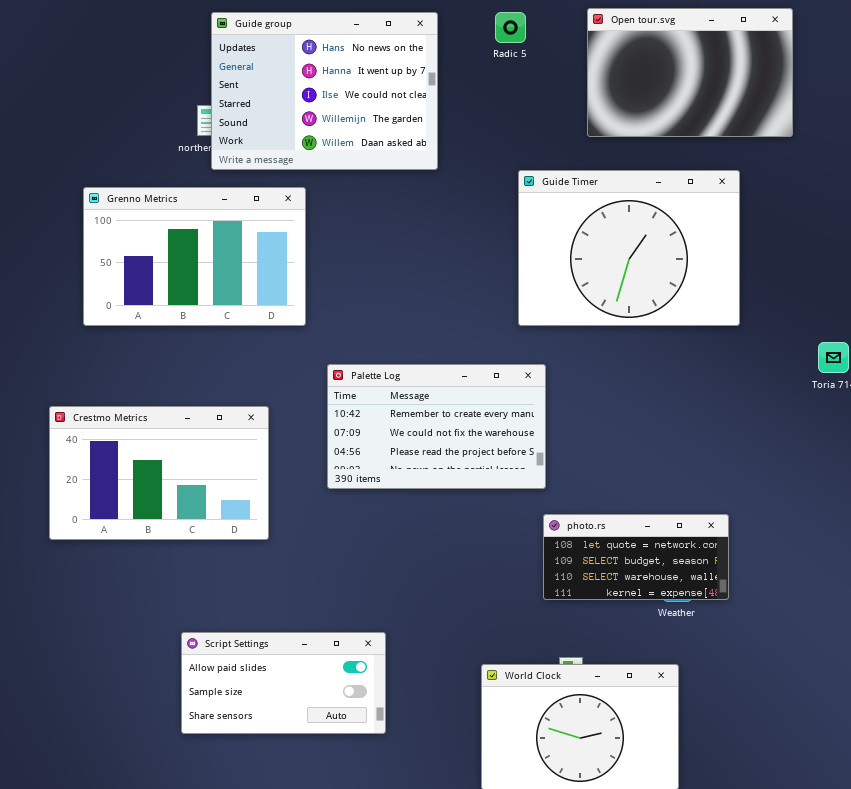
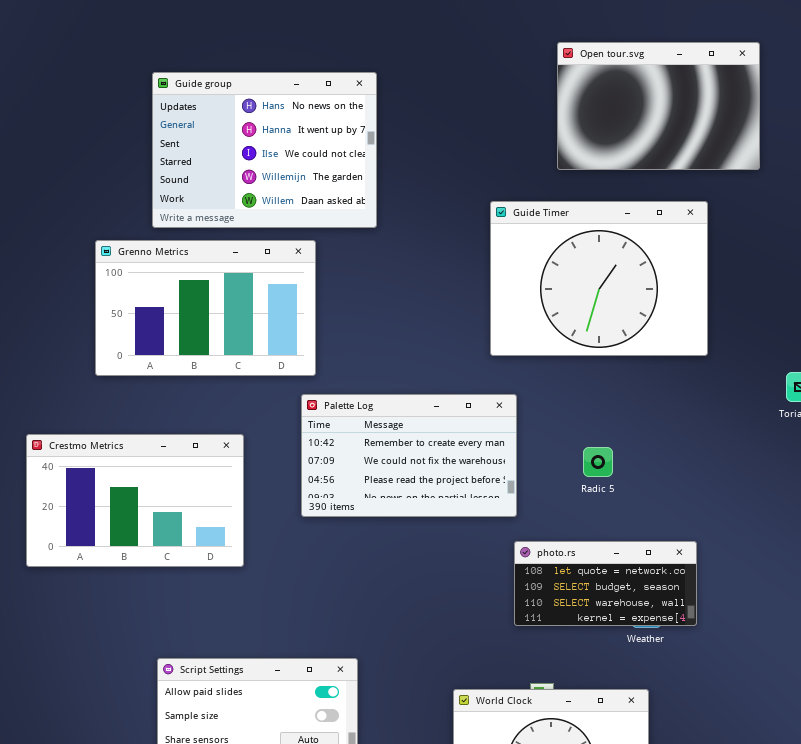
Guide group: [211,12,438,170] -> [152,72,377,228], moved
Radic 5: [495,12,526,43] -> [583,447,613,477], moved
Grenno Metrics: [83,187,306,326] -> [95,240,316,376], moved

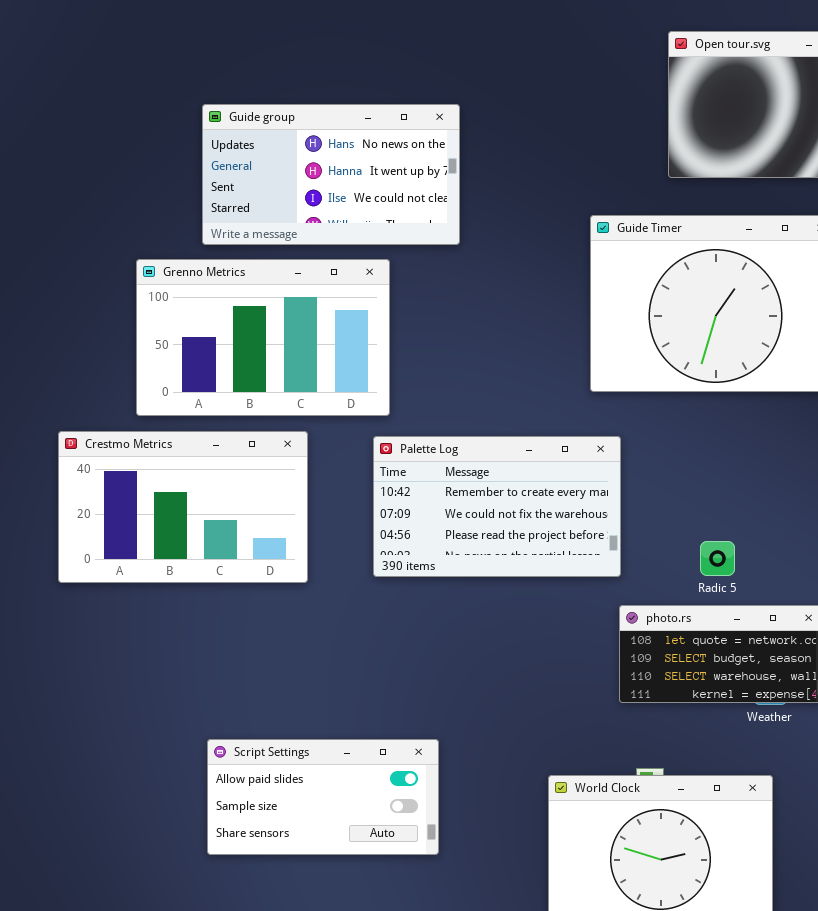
Guide group: [152,72,377,228] -> [202,104,460,245], resized
Crestmo Metrics: [26,434,244,567] -> [58,431,308,583], moved
Radic 5: [583,447,613,477] -> [700,541,735,576], moved

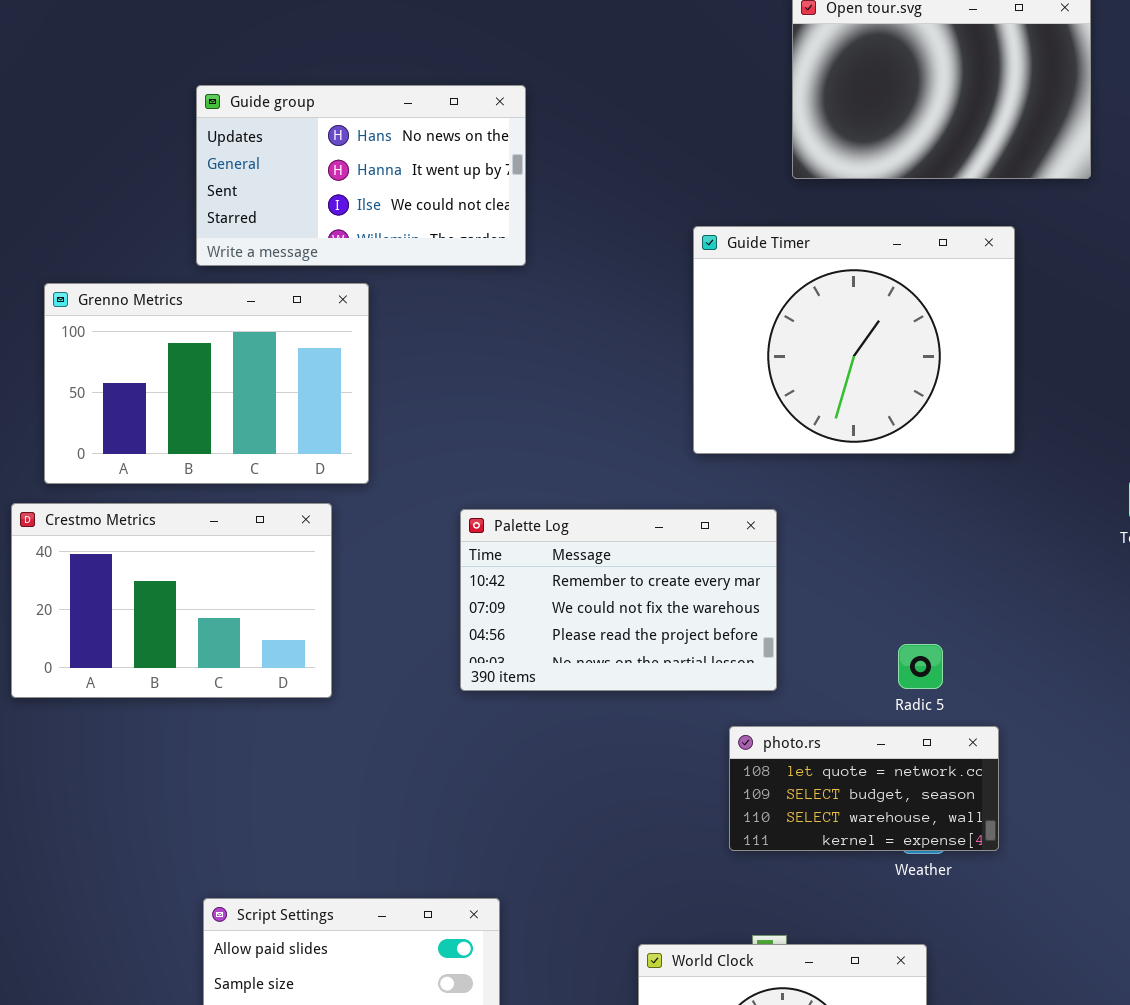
Grenno Metrics: [136,259,390,416] -> [44,283,369,484], moved
Palette Log: [373,436,621,577] -> [460,509,777,691], moved
Radic 5: [700,541,735,576] -> [898,644,943,689], moved

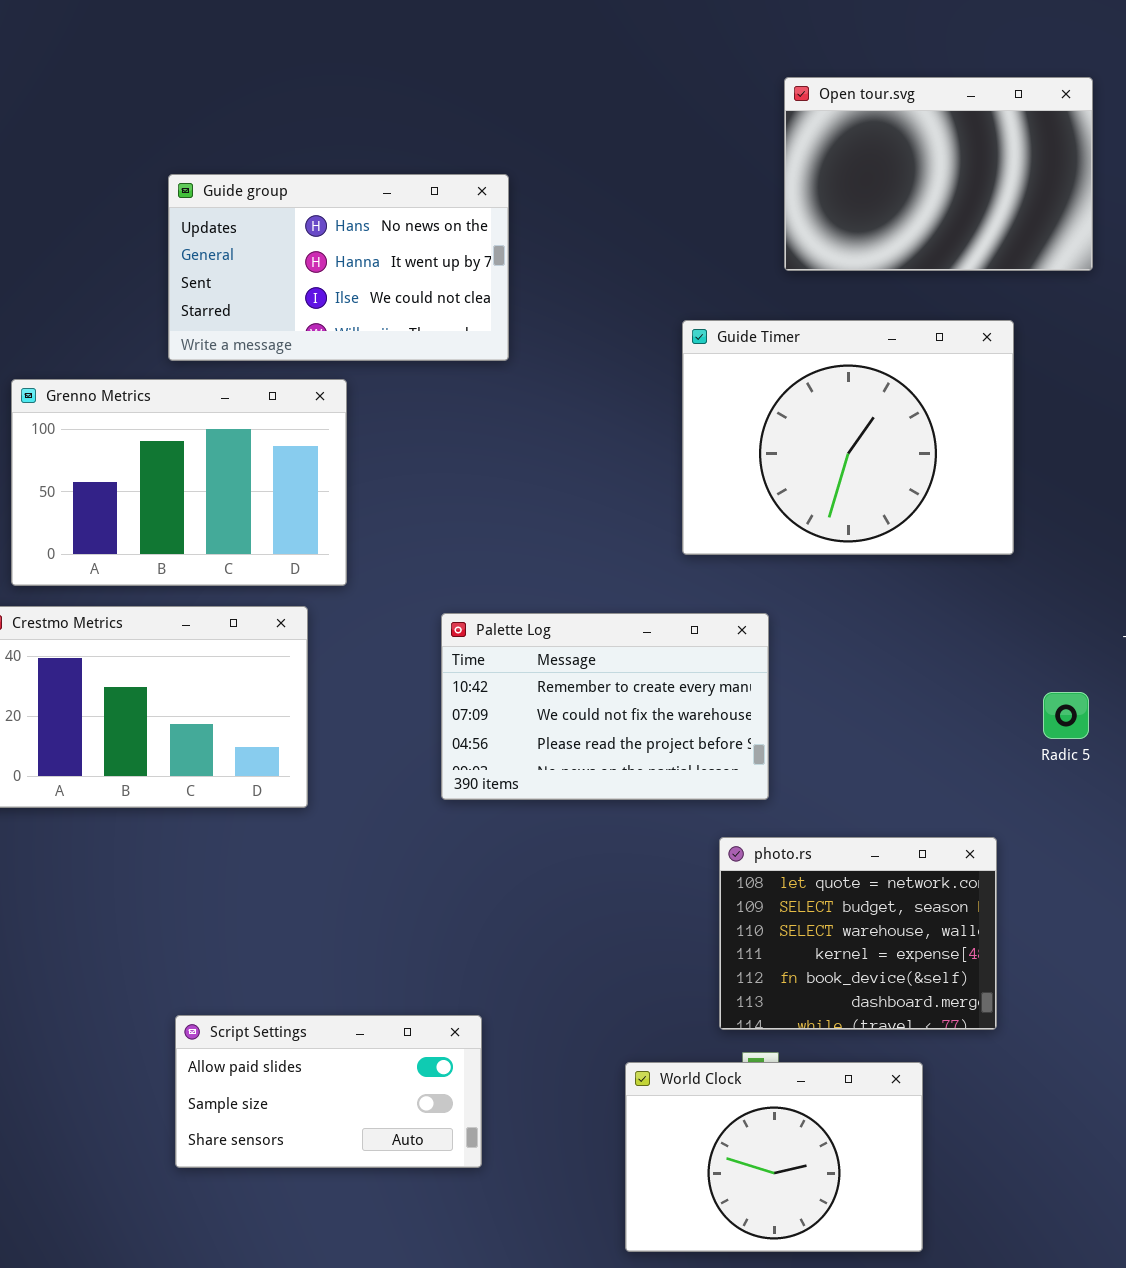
Radic 5: [898,644,943,689] -> [1043,692,1089,739], moved
photo.rs: [729,726,999,851] -> [719,837,997,1030], resized

